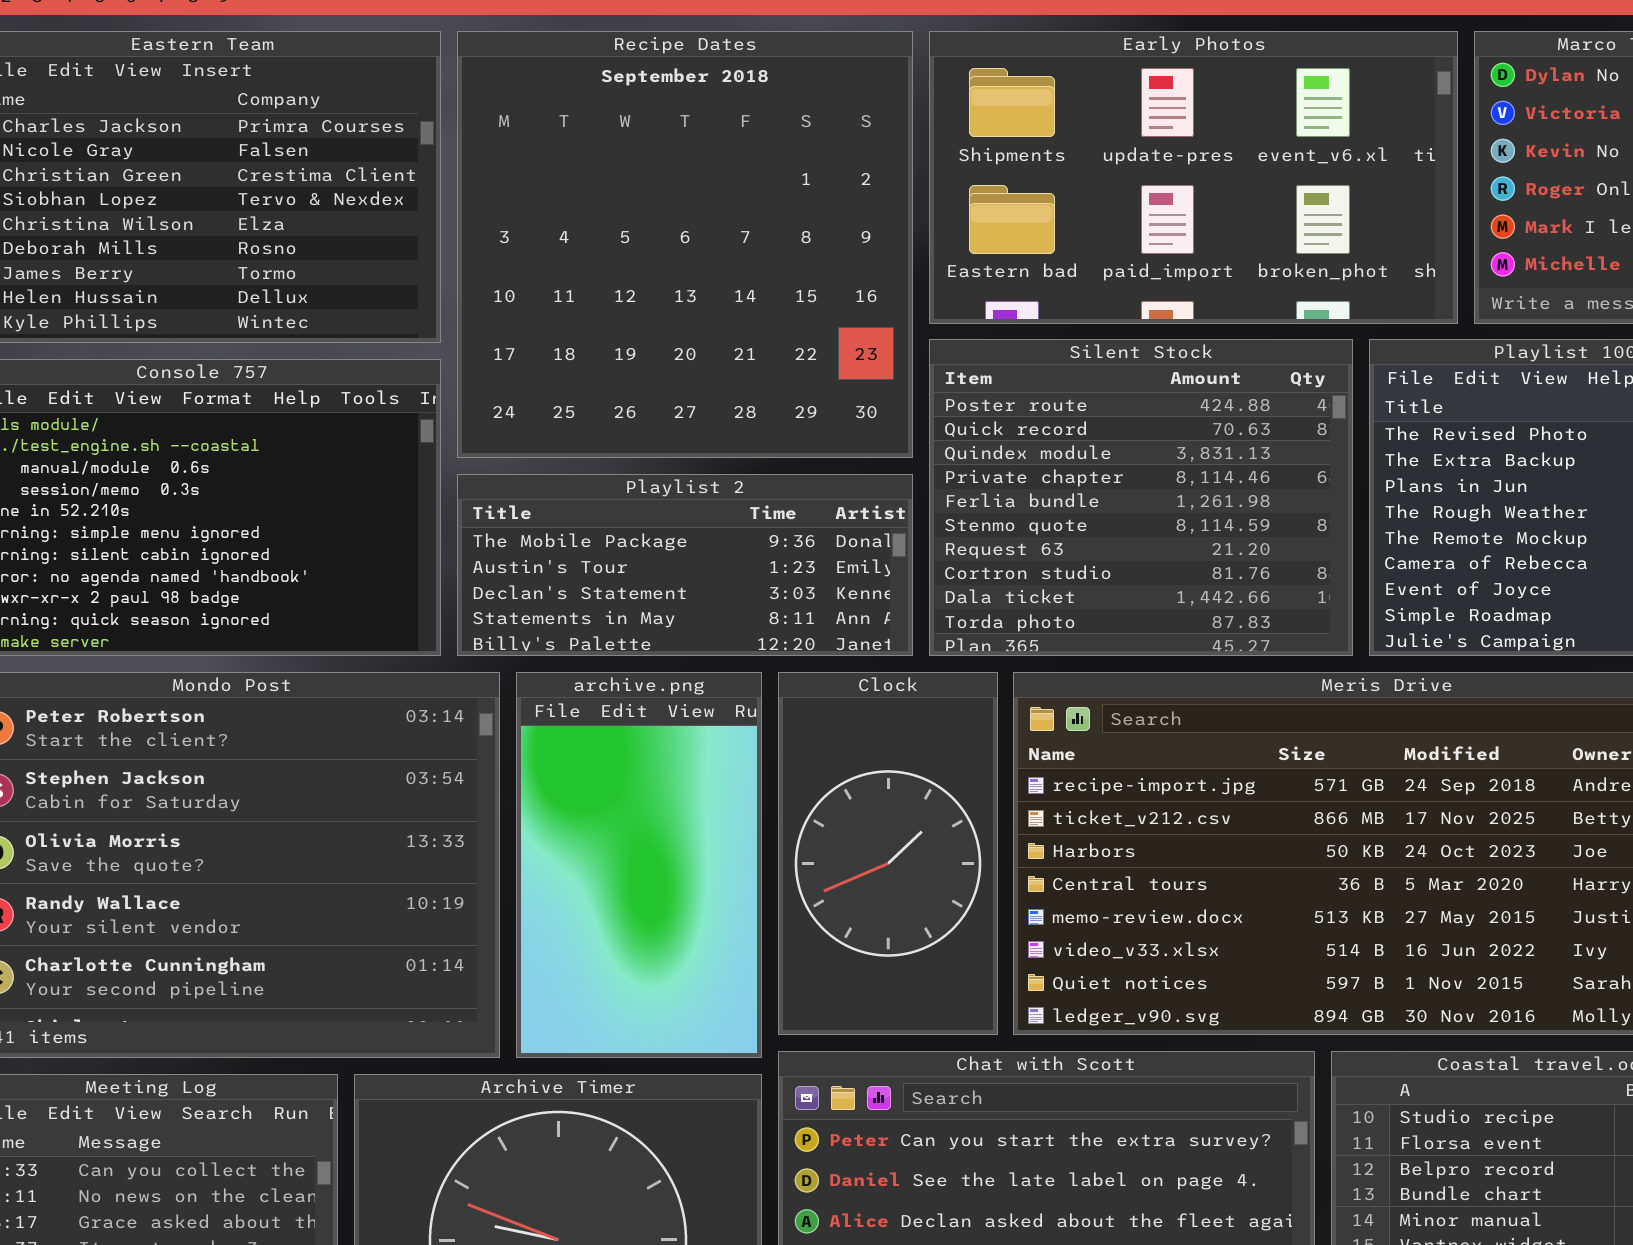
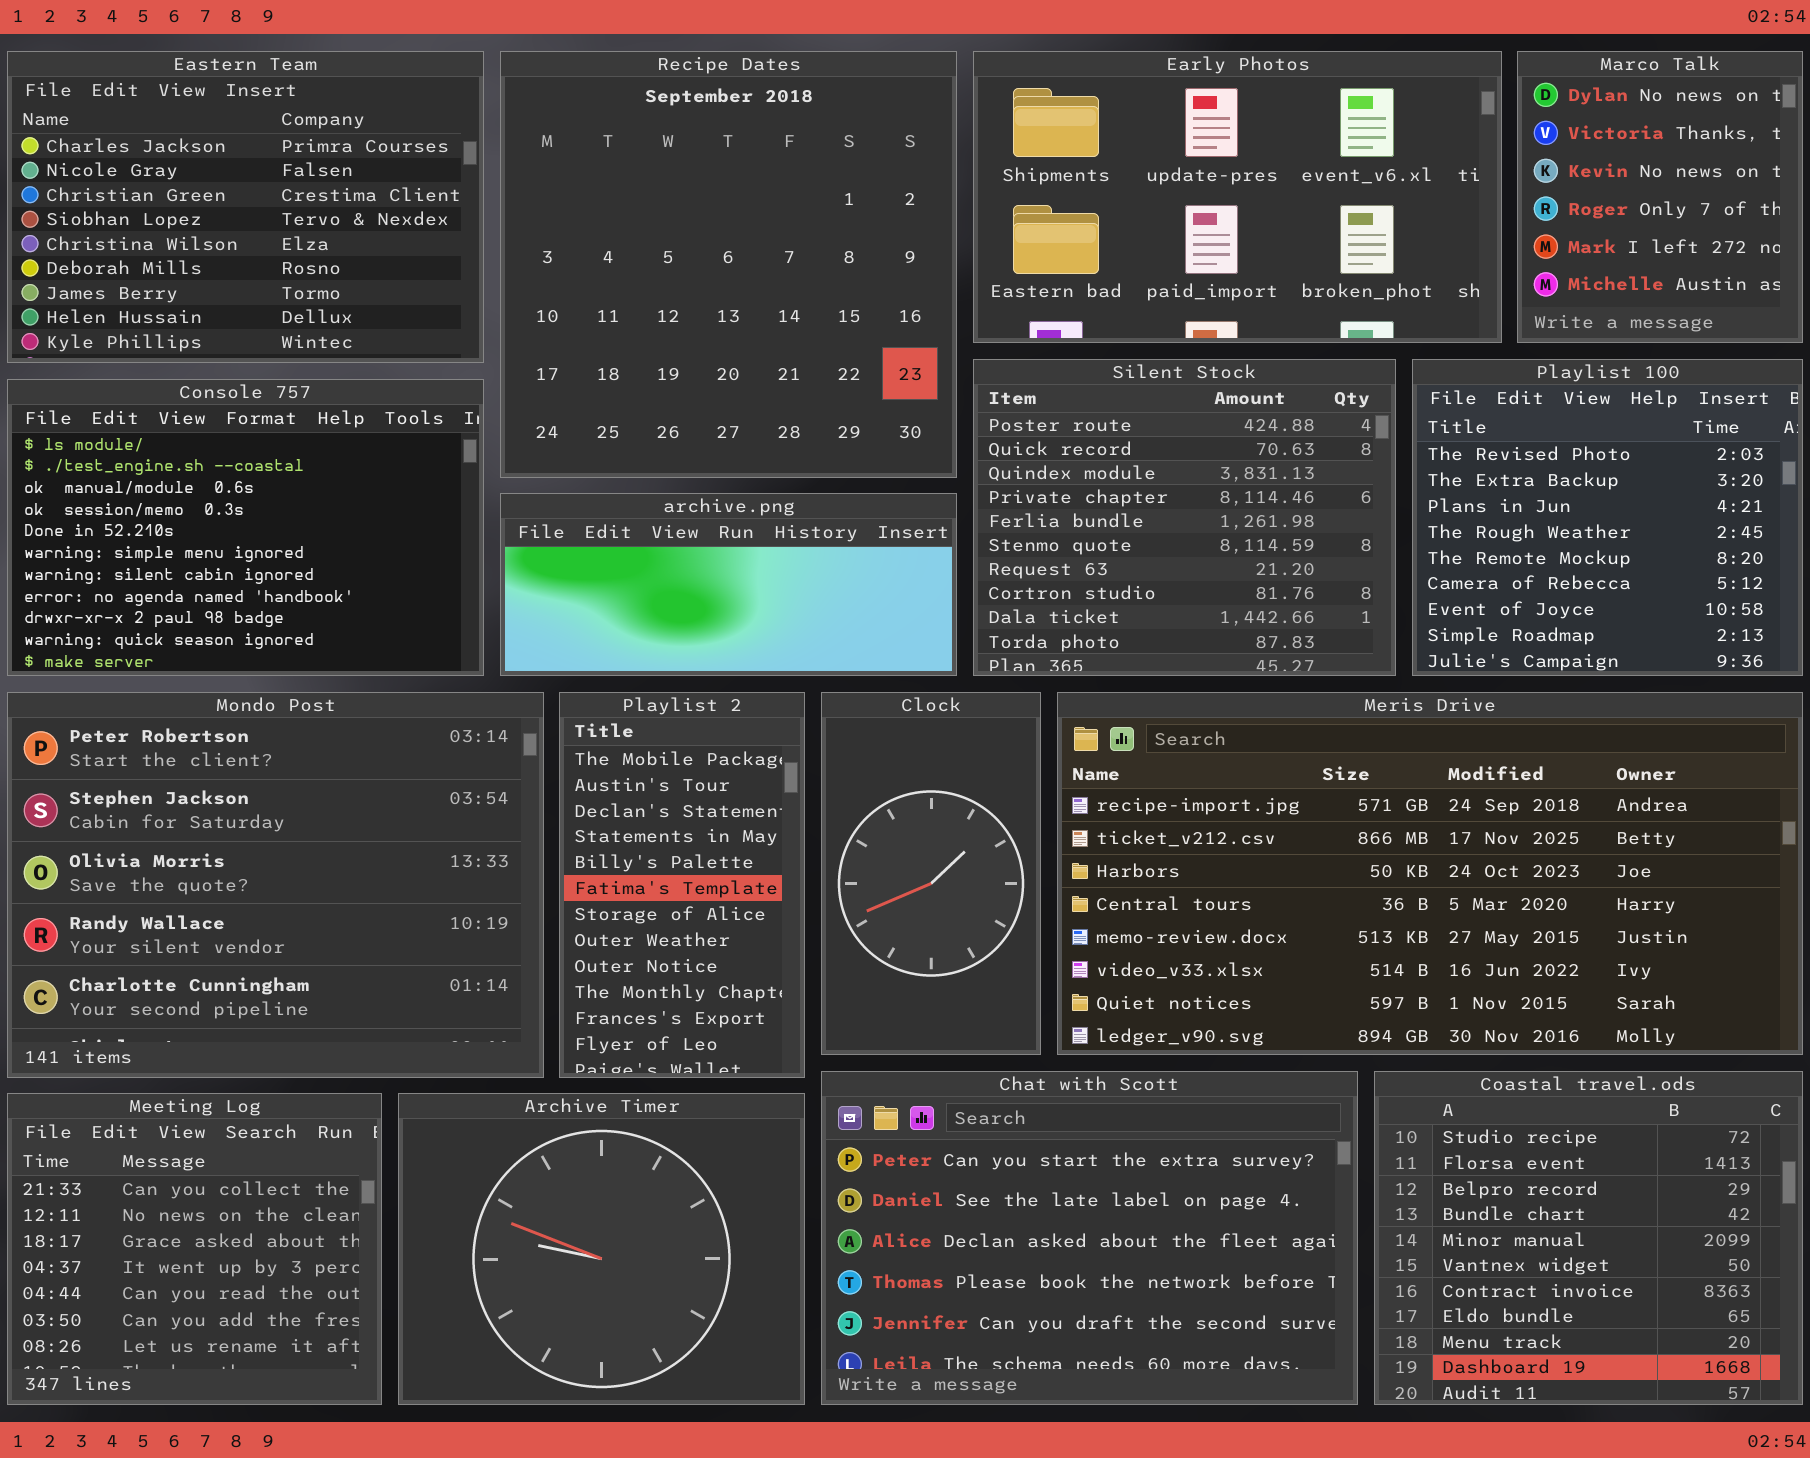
Playlist 2: [457,474,913,656] -> [559,692,805,1078], moved, resized
archive.png: [516,672,762,1058] -> [500,493,957,676], moved, resized

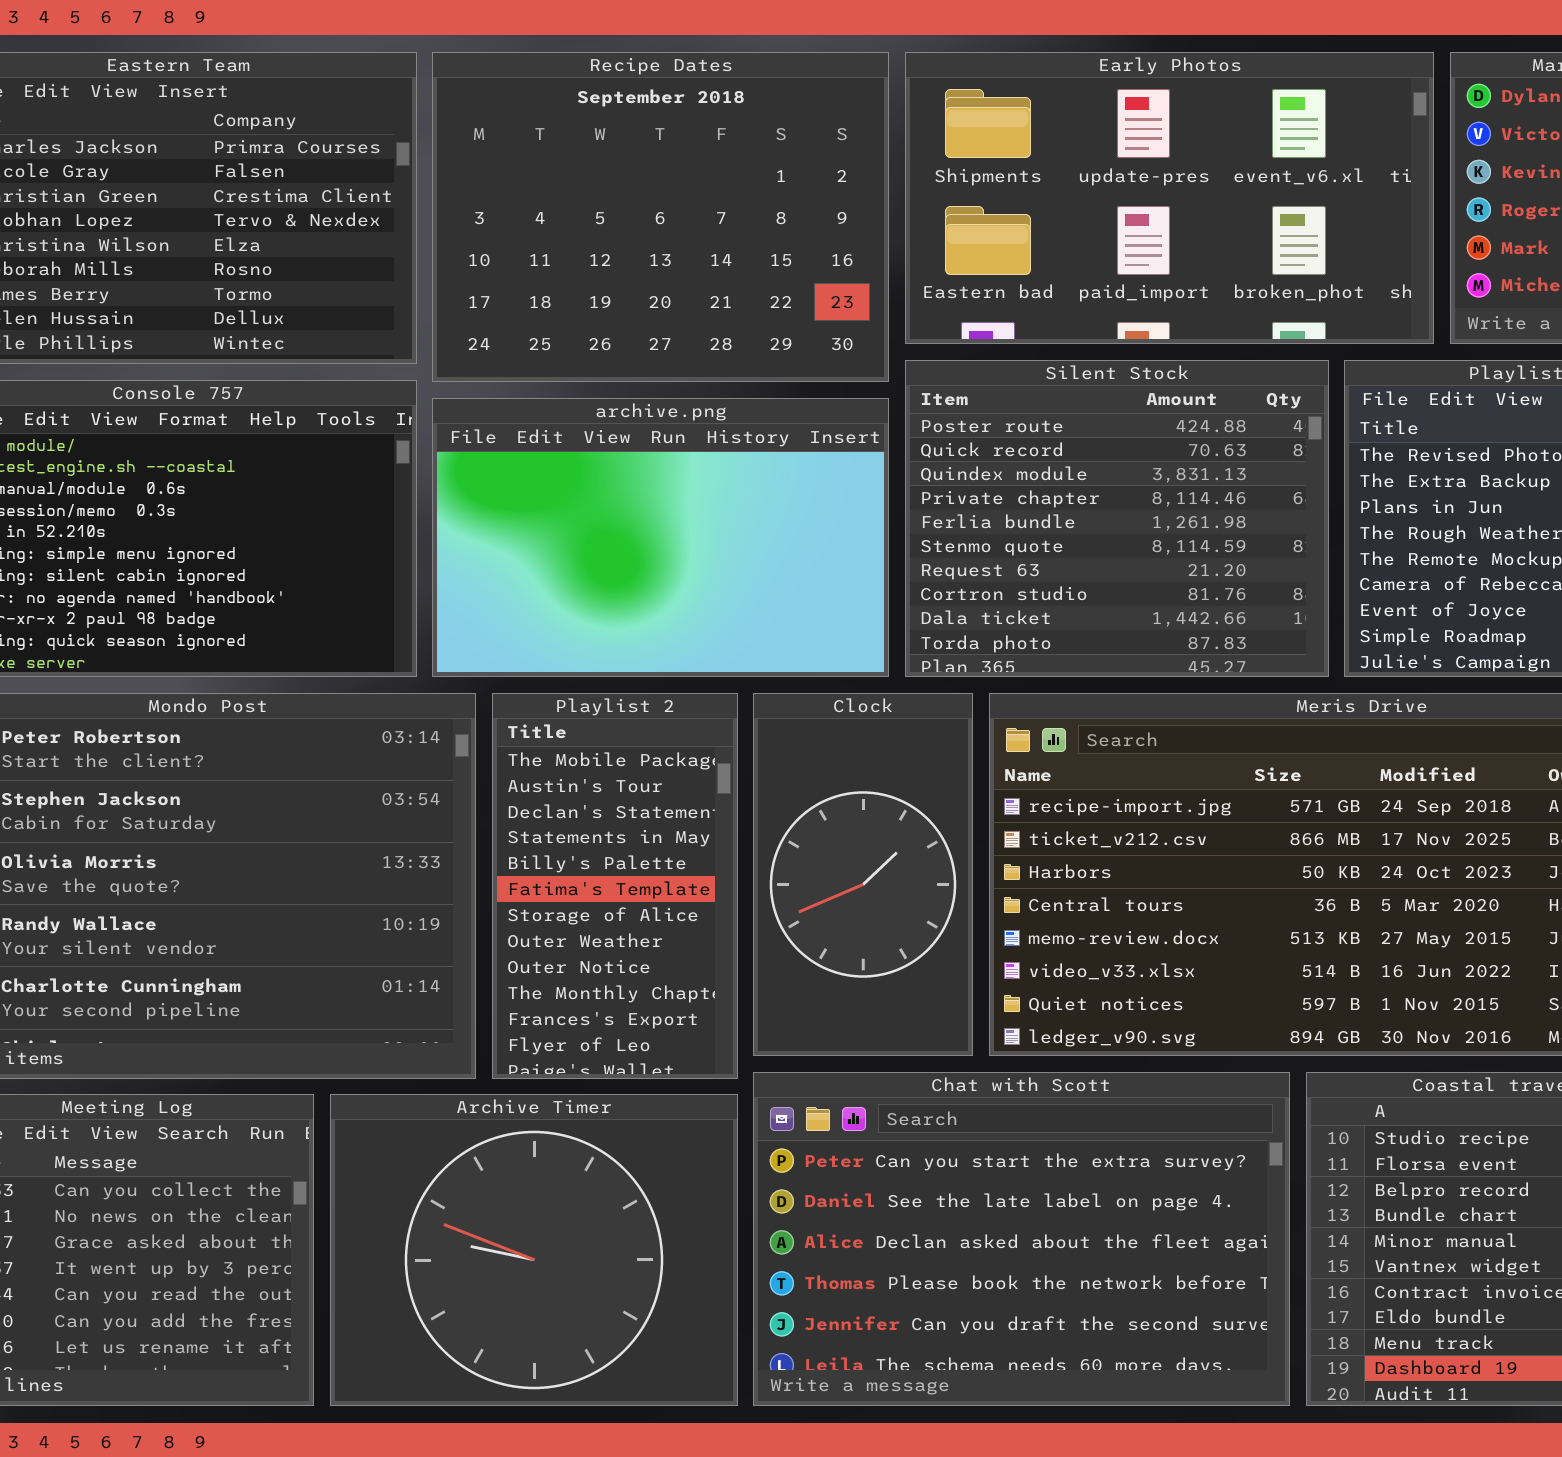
Recipe Dates: [500,51,957,478] -> [432,52,889,382], resized
archive.png: [500,493,957,676] -> [432,398,889,677], resized

